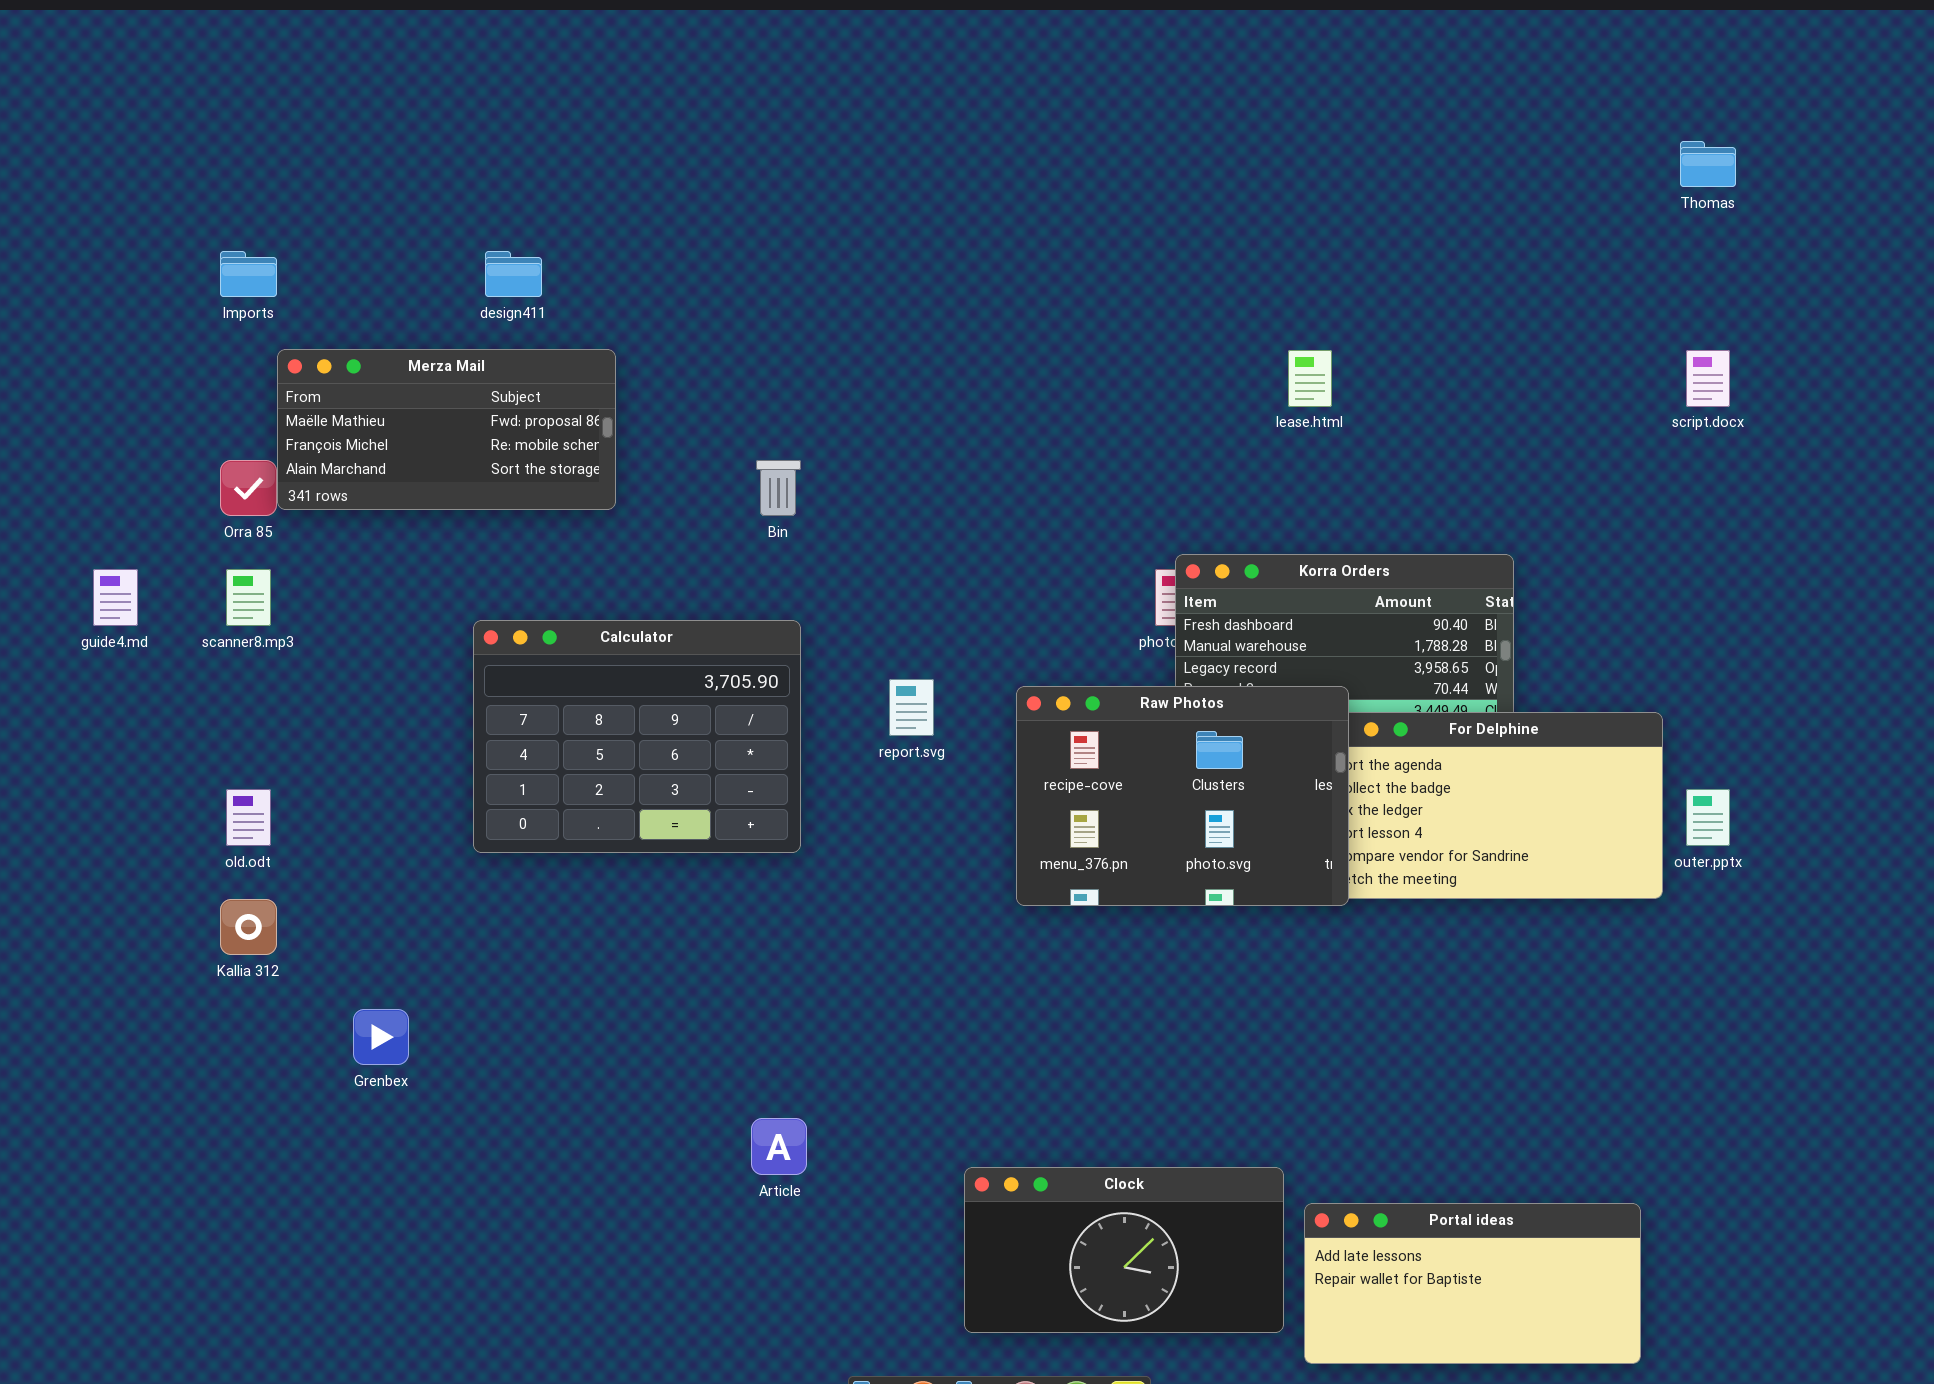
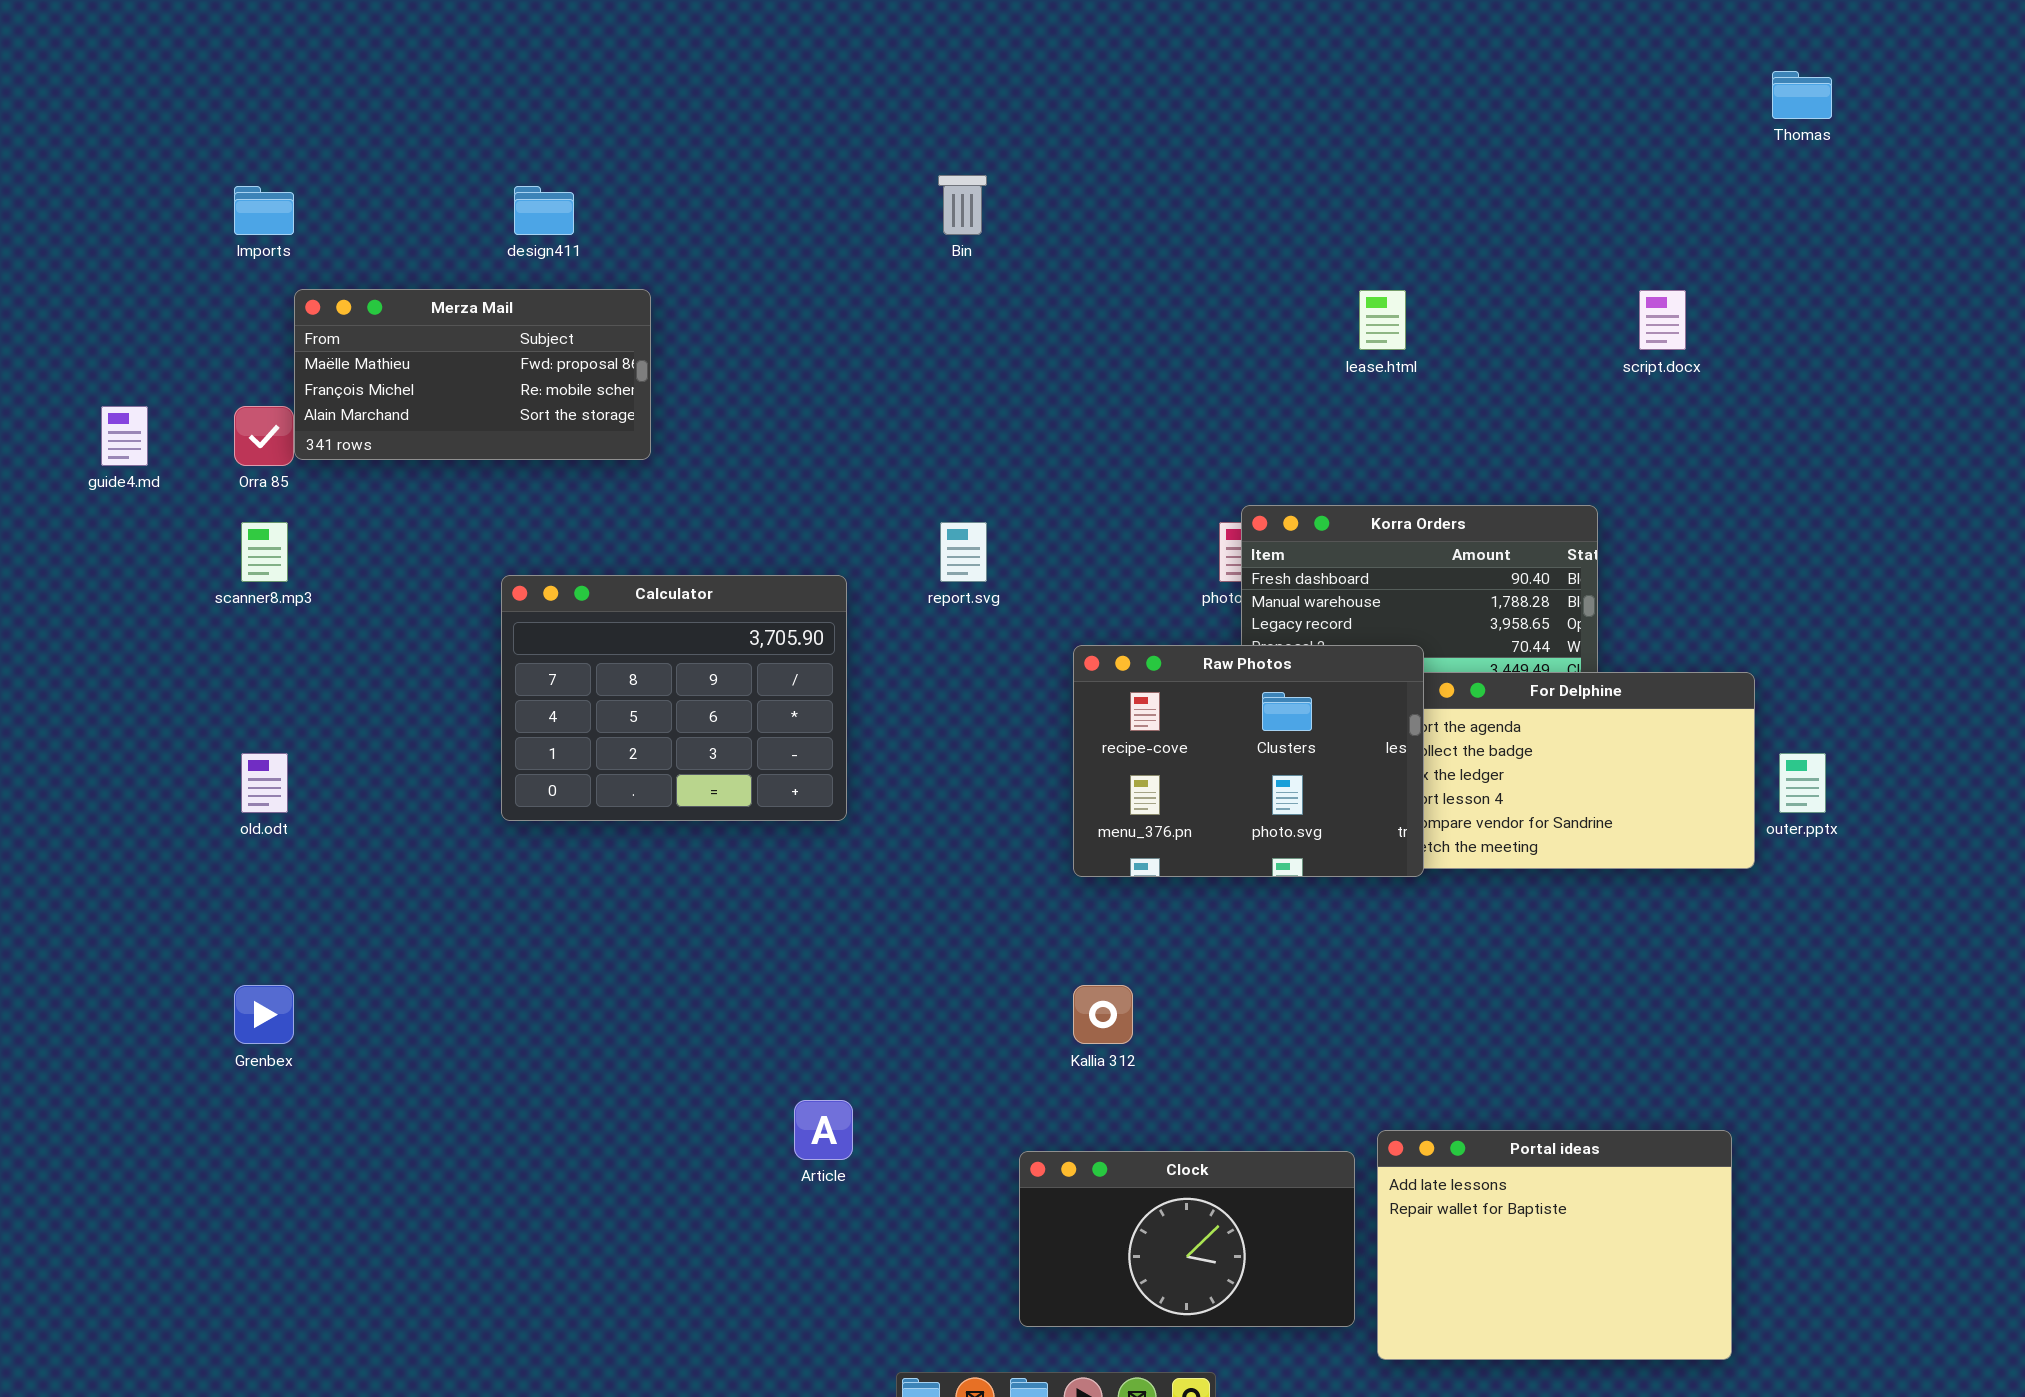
script.docx: [1686,350,1730,407] -> [1639,290,1686,350], moved
Bin: [756,460,801,516] -> [938,175,987,235], moved
guide4.md: [93,569,138,626] -> [101,406,148,466], moved
report.svg: [889,679,934,736] -> [940,522,987,582], moved
Kallia 312: [220,899,277,955] -> [1073,985,1133,1044], moved
Grenbex: [353,1009,409,1065] -> [234,985,294,1044], moved
Portal ideas: [1304,1203,1641,1364] -> [1377,1130,1732,1360], resized

